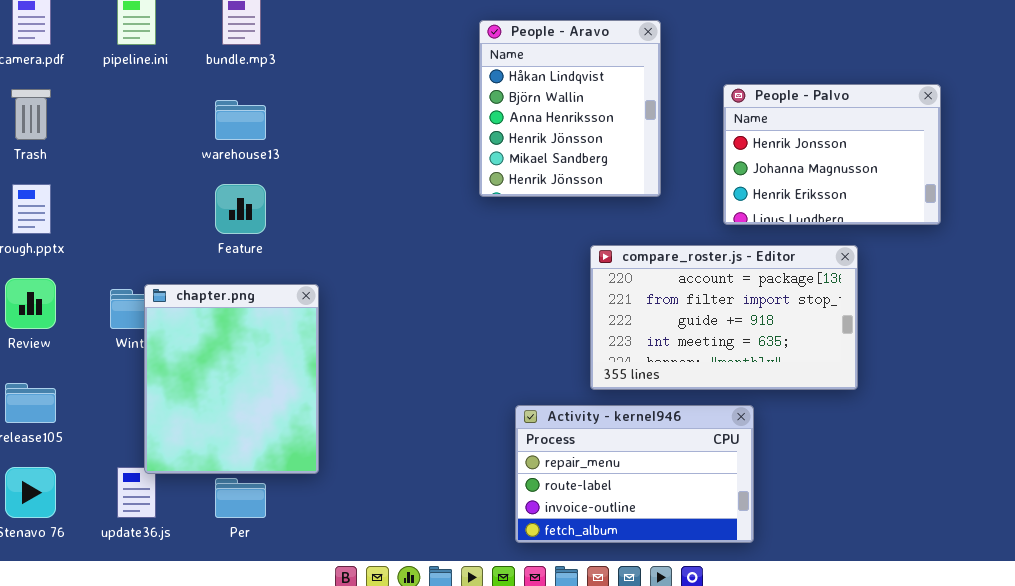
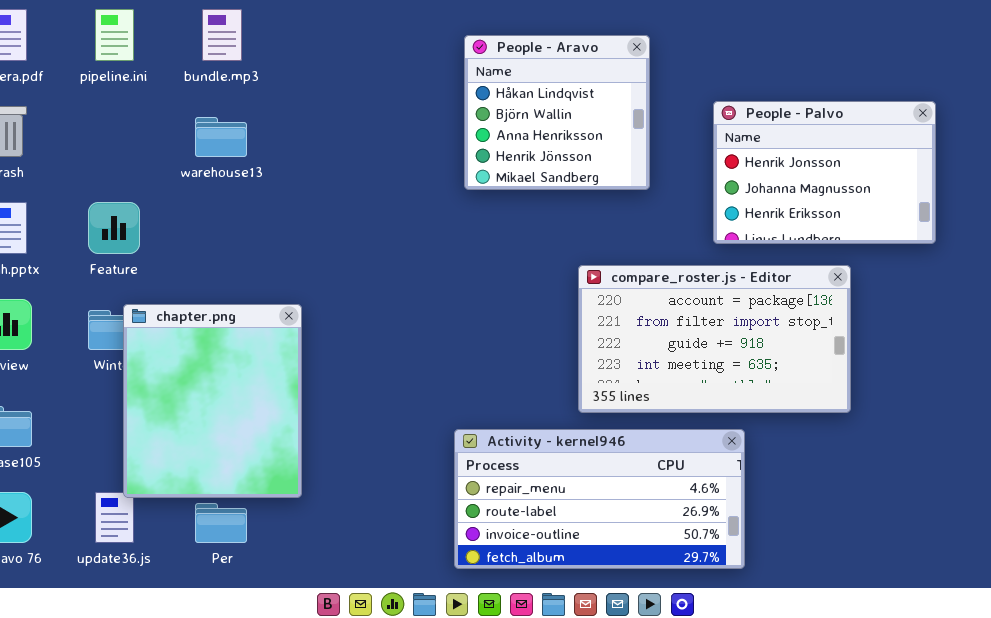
People - Aravo: [479,20,661,197] -> [464,35,650,190], resized
Feature: [215,184,266,234] -> [88,202,140,254], moved
Activity - kernel946: [515,405,754,543] -> [454,429,745,569], resized

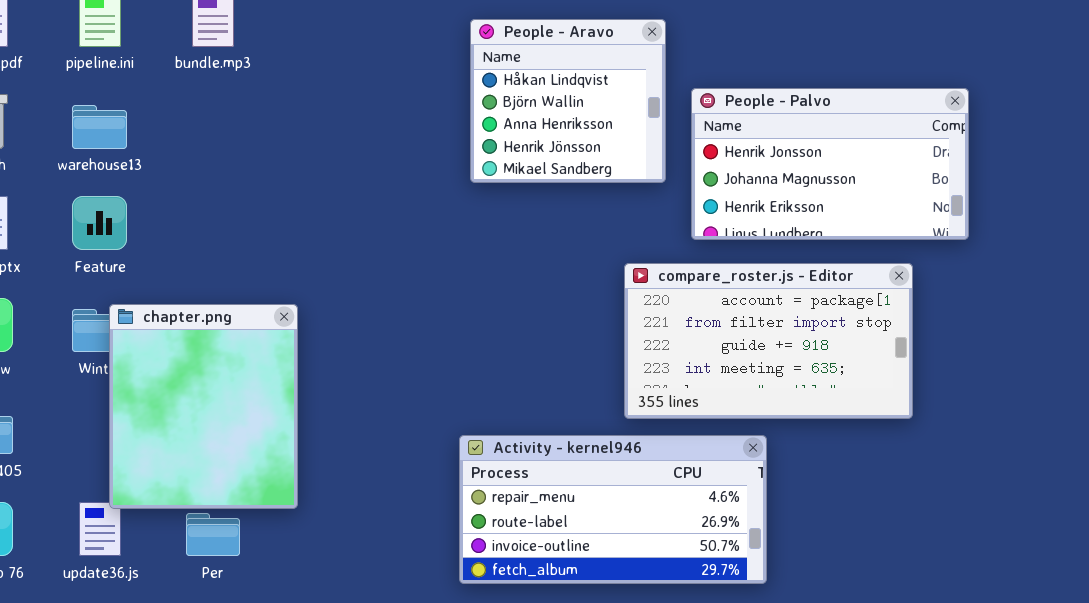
People - Palvo: [713,101,936,244] -> [691,88,969,240], resized
warehouse13: [195,117,247,157] -> [72,105,127,149], moved
compare_roster.js - Editor: [578,265,851,413] -> [624,263,913,419], moved

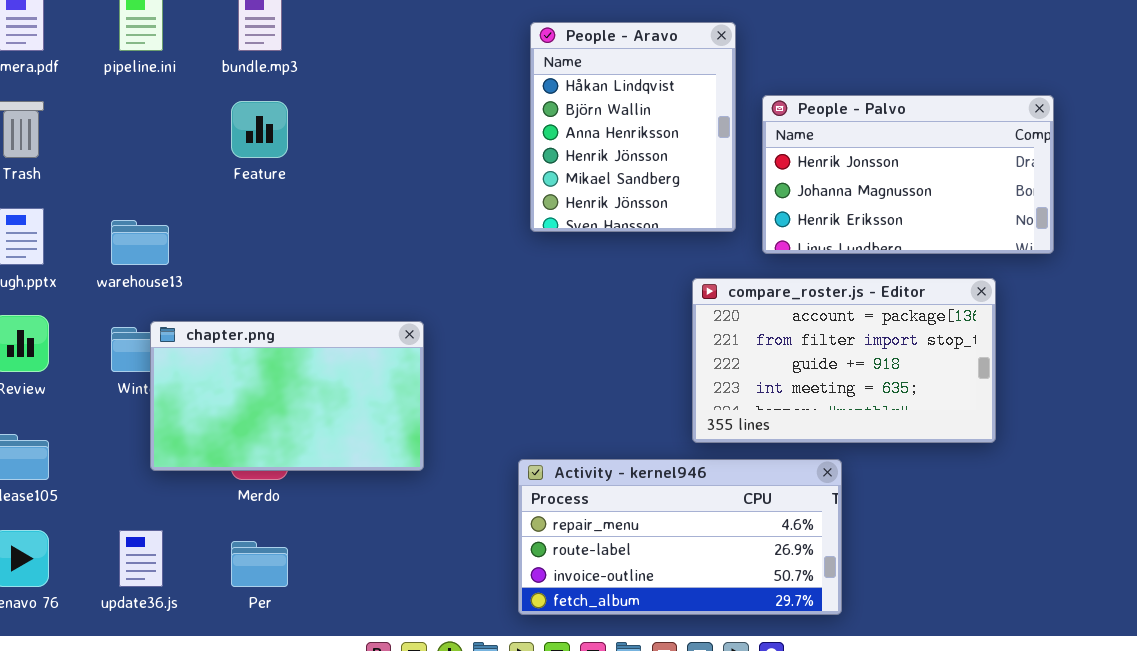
People - Aravo: [470,19,666,183] -> [530,22,736,232], resized
warehouse13: [72,105,127,149] -> [111,220,169,265], moved
Feature: [72,196,127,250] -> [231,101,288,158], moved
chapter.png: [109,304,298,509] -> [150,321,424,471], resized

